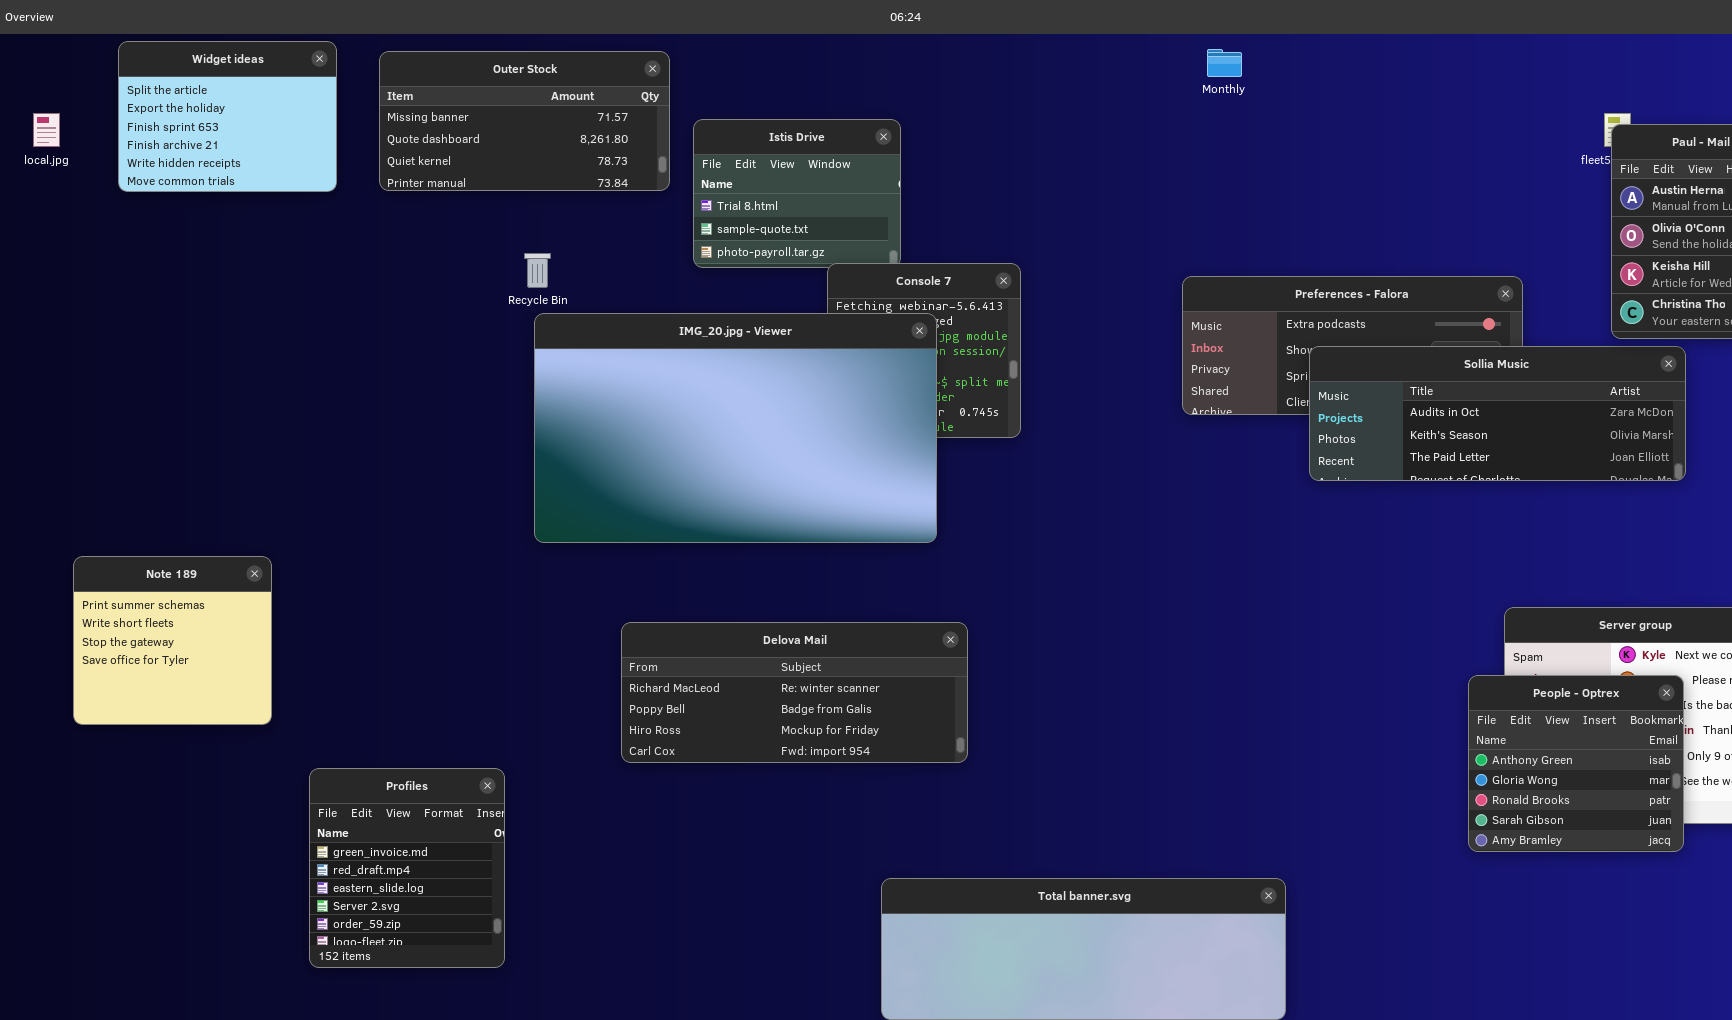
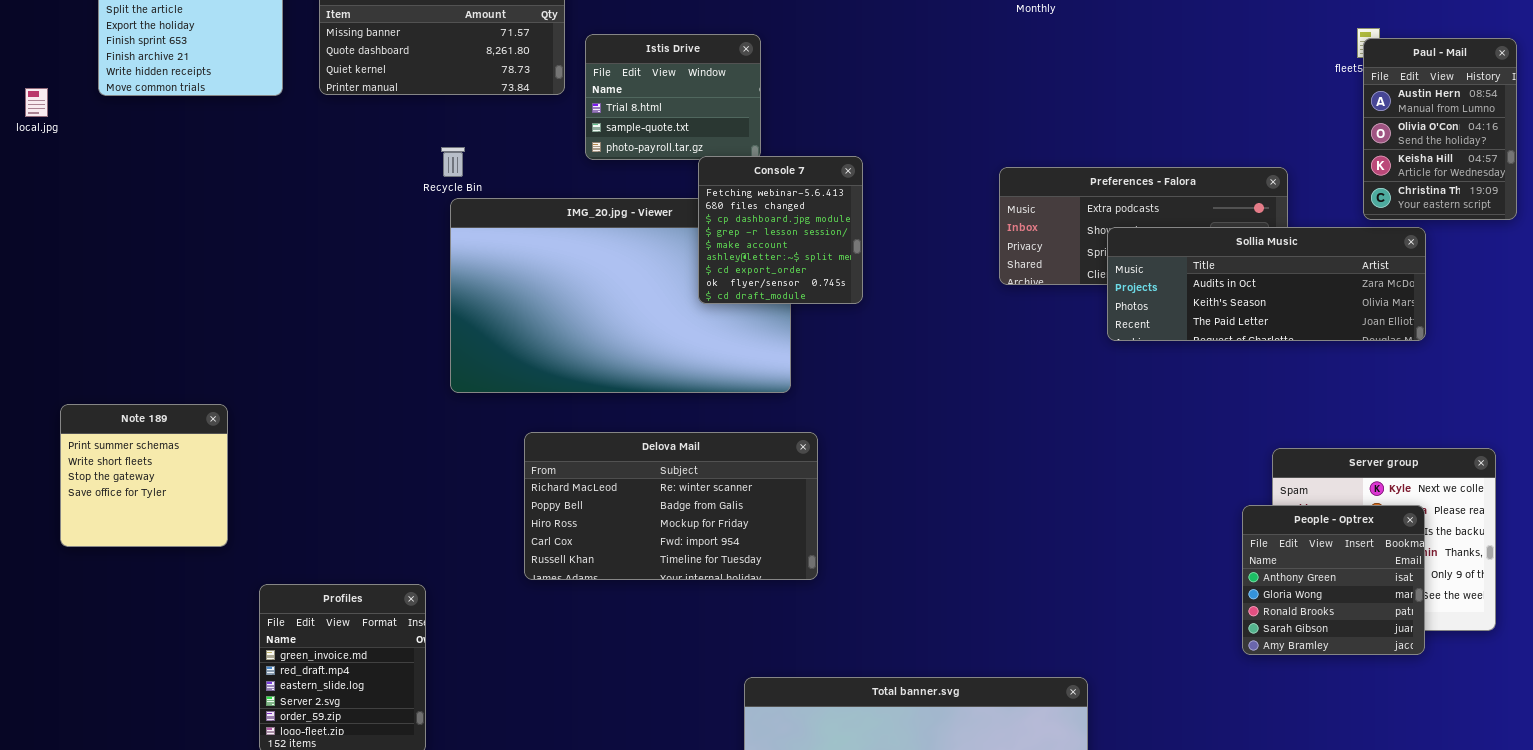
local.jpg: [33,113,60,147] -> [25,88,48,117], moved
Console 7: [827,263,1021,438] -> [698,156,863,304], raised
Delova Mail: [621,622,968,763] -> [524,432,818,580], resized

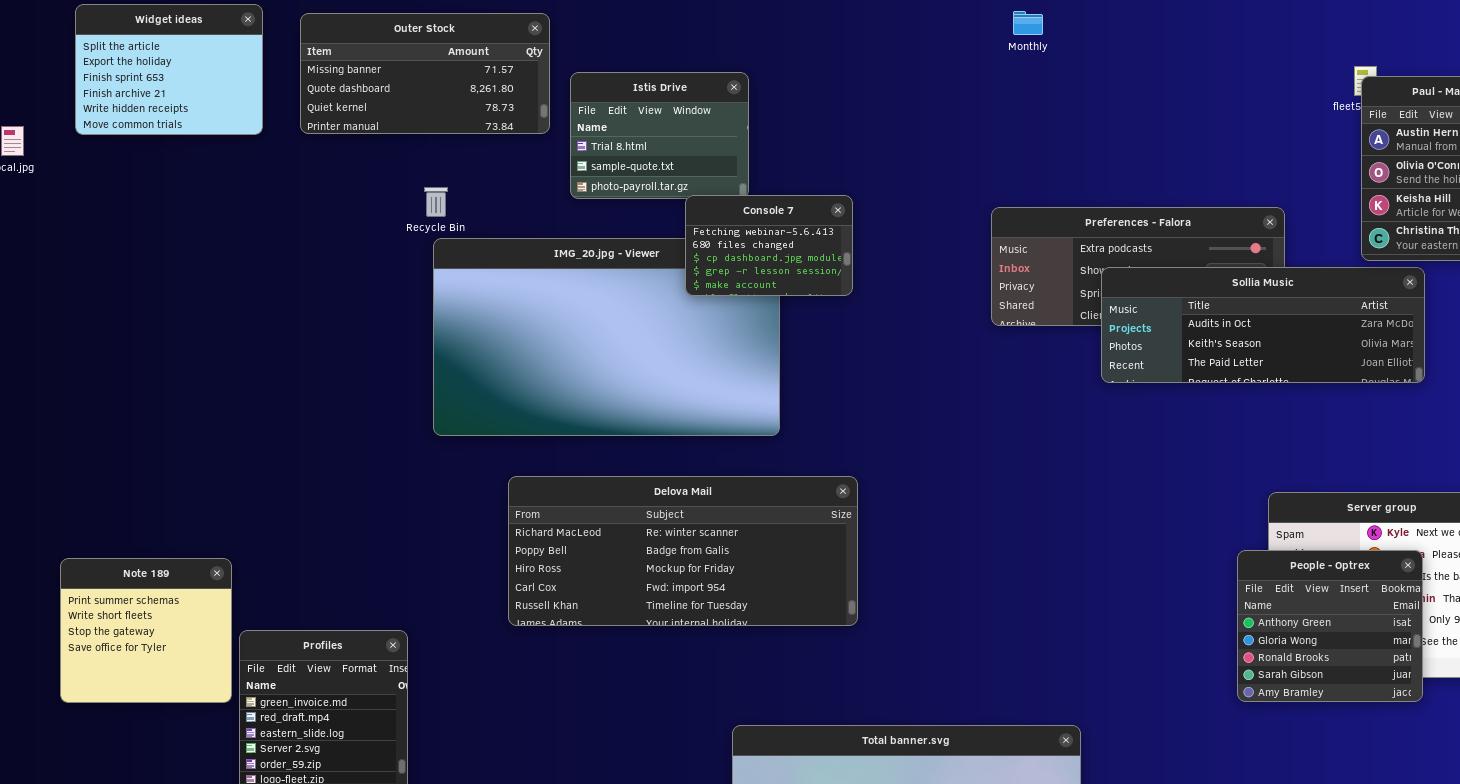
Console 7: [698,156,863,304] -> [685,195,853,296], resized
Note 189: [60,404,228,547] -> [60,558,232,703], moved
Delova Mail: [524,432,818,580] -> [508,476,858,626], resized

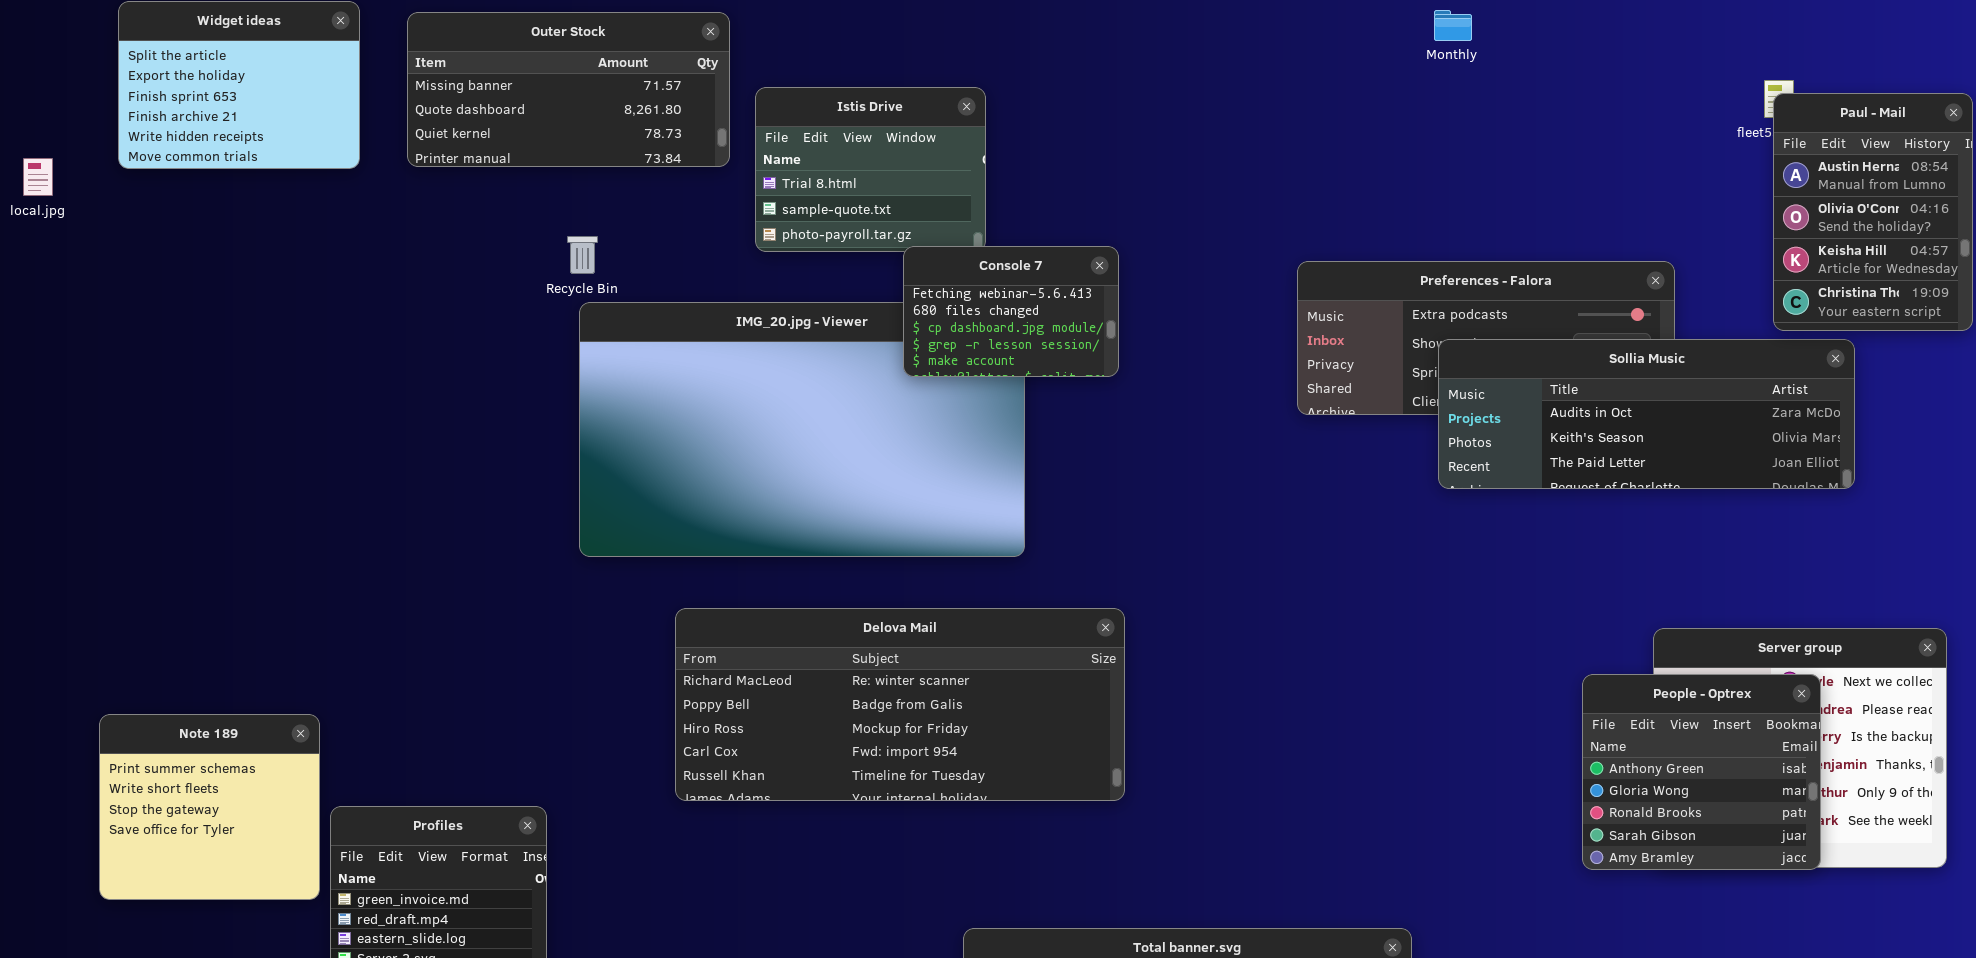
Monthly: [1013,11,1043,35] -> [1434,10,1472,41], moved
People - Optrex: [1237,550,1423,702] -> [1582,674,1821,870], moved

